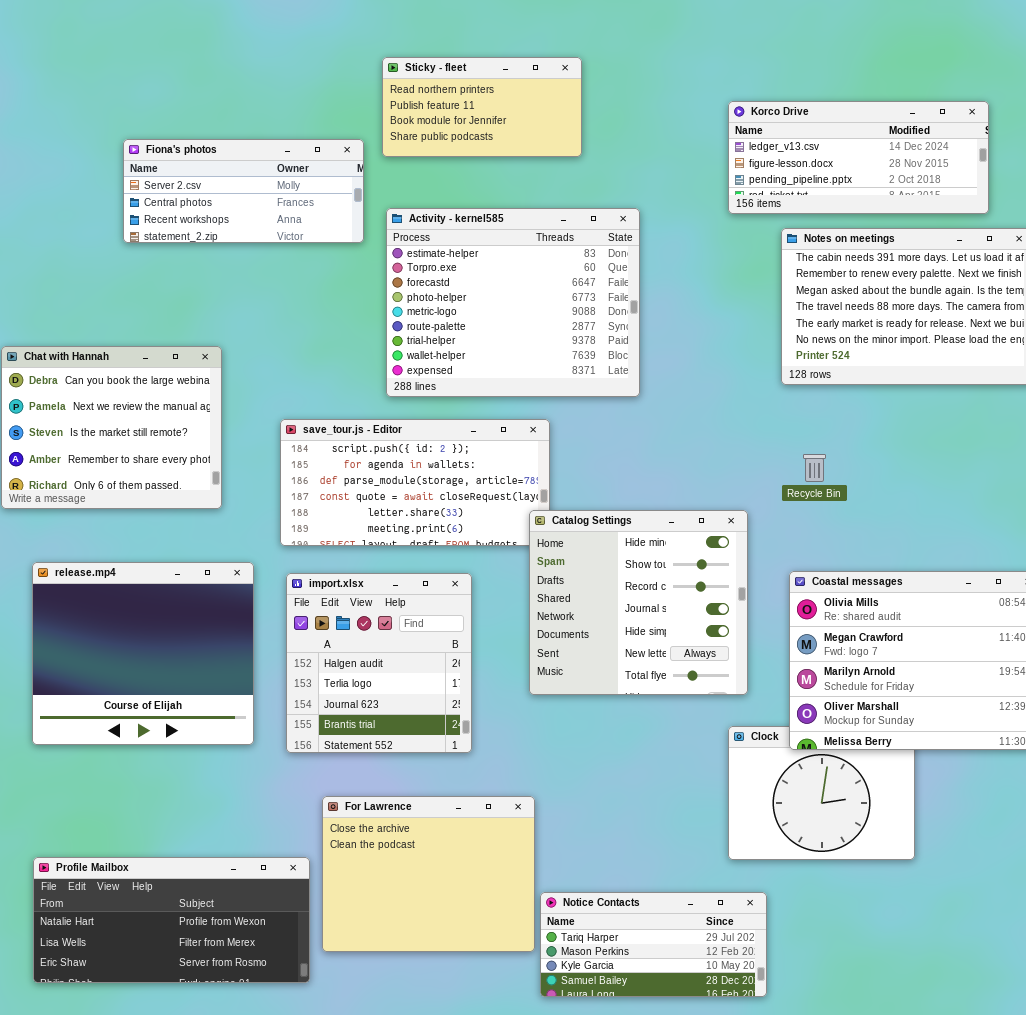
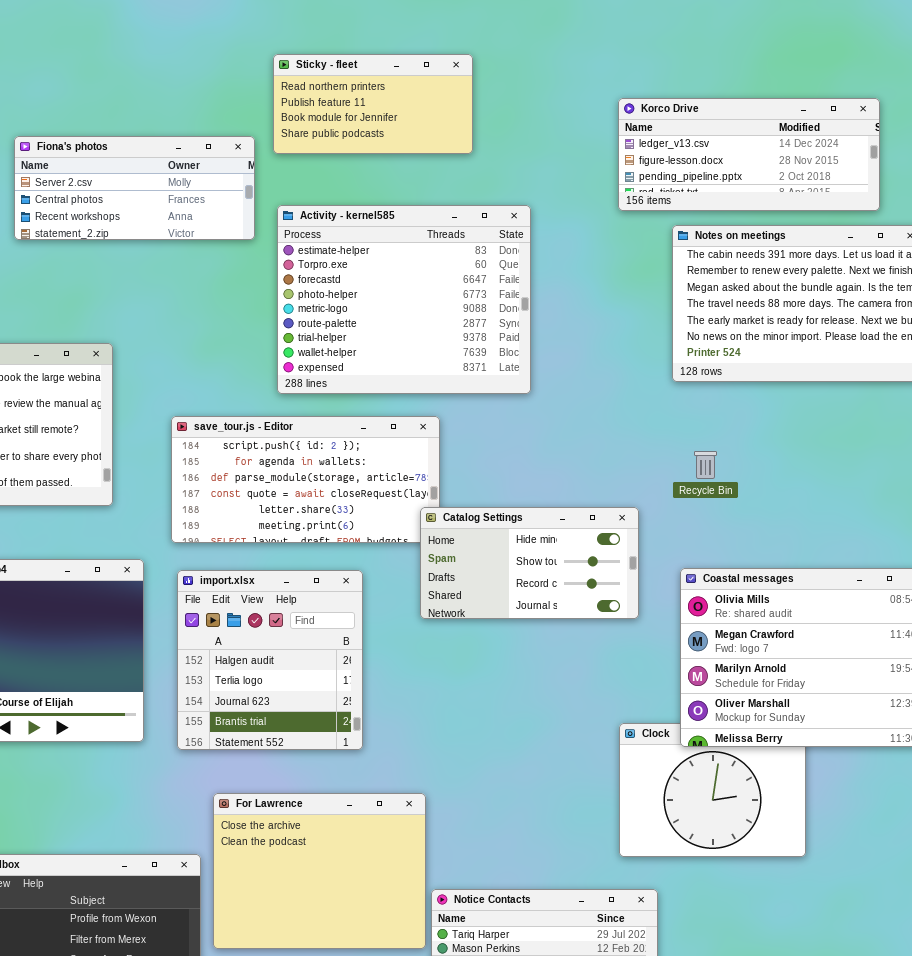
Catalog Settings: [529,510,748,695] -> [420,507,639,619], resized

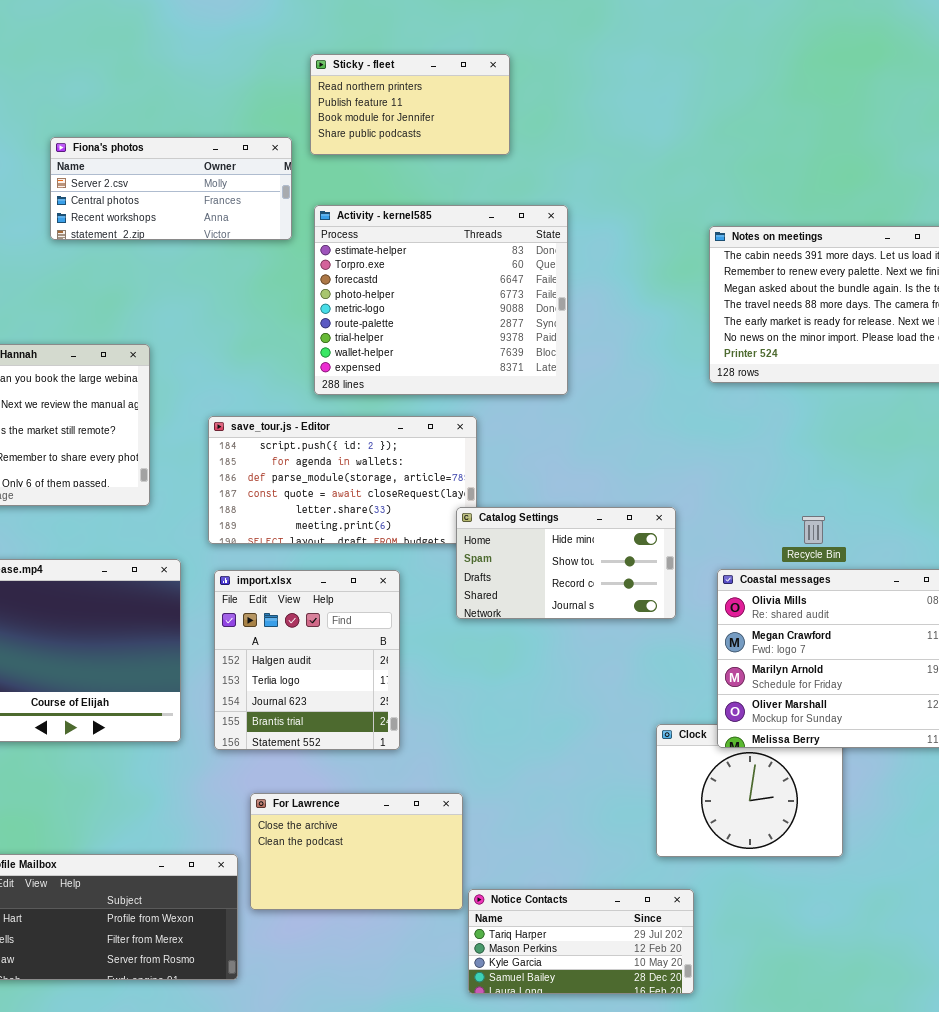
Korco Drive: [618,98,880,211] -> none, closed
Recycle Bin: [694,451,717,479] -> [802,516,825,544], moved
For Lawrence: [213,793,426,949] -> [250,793,463,910], resized

